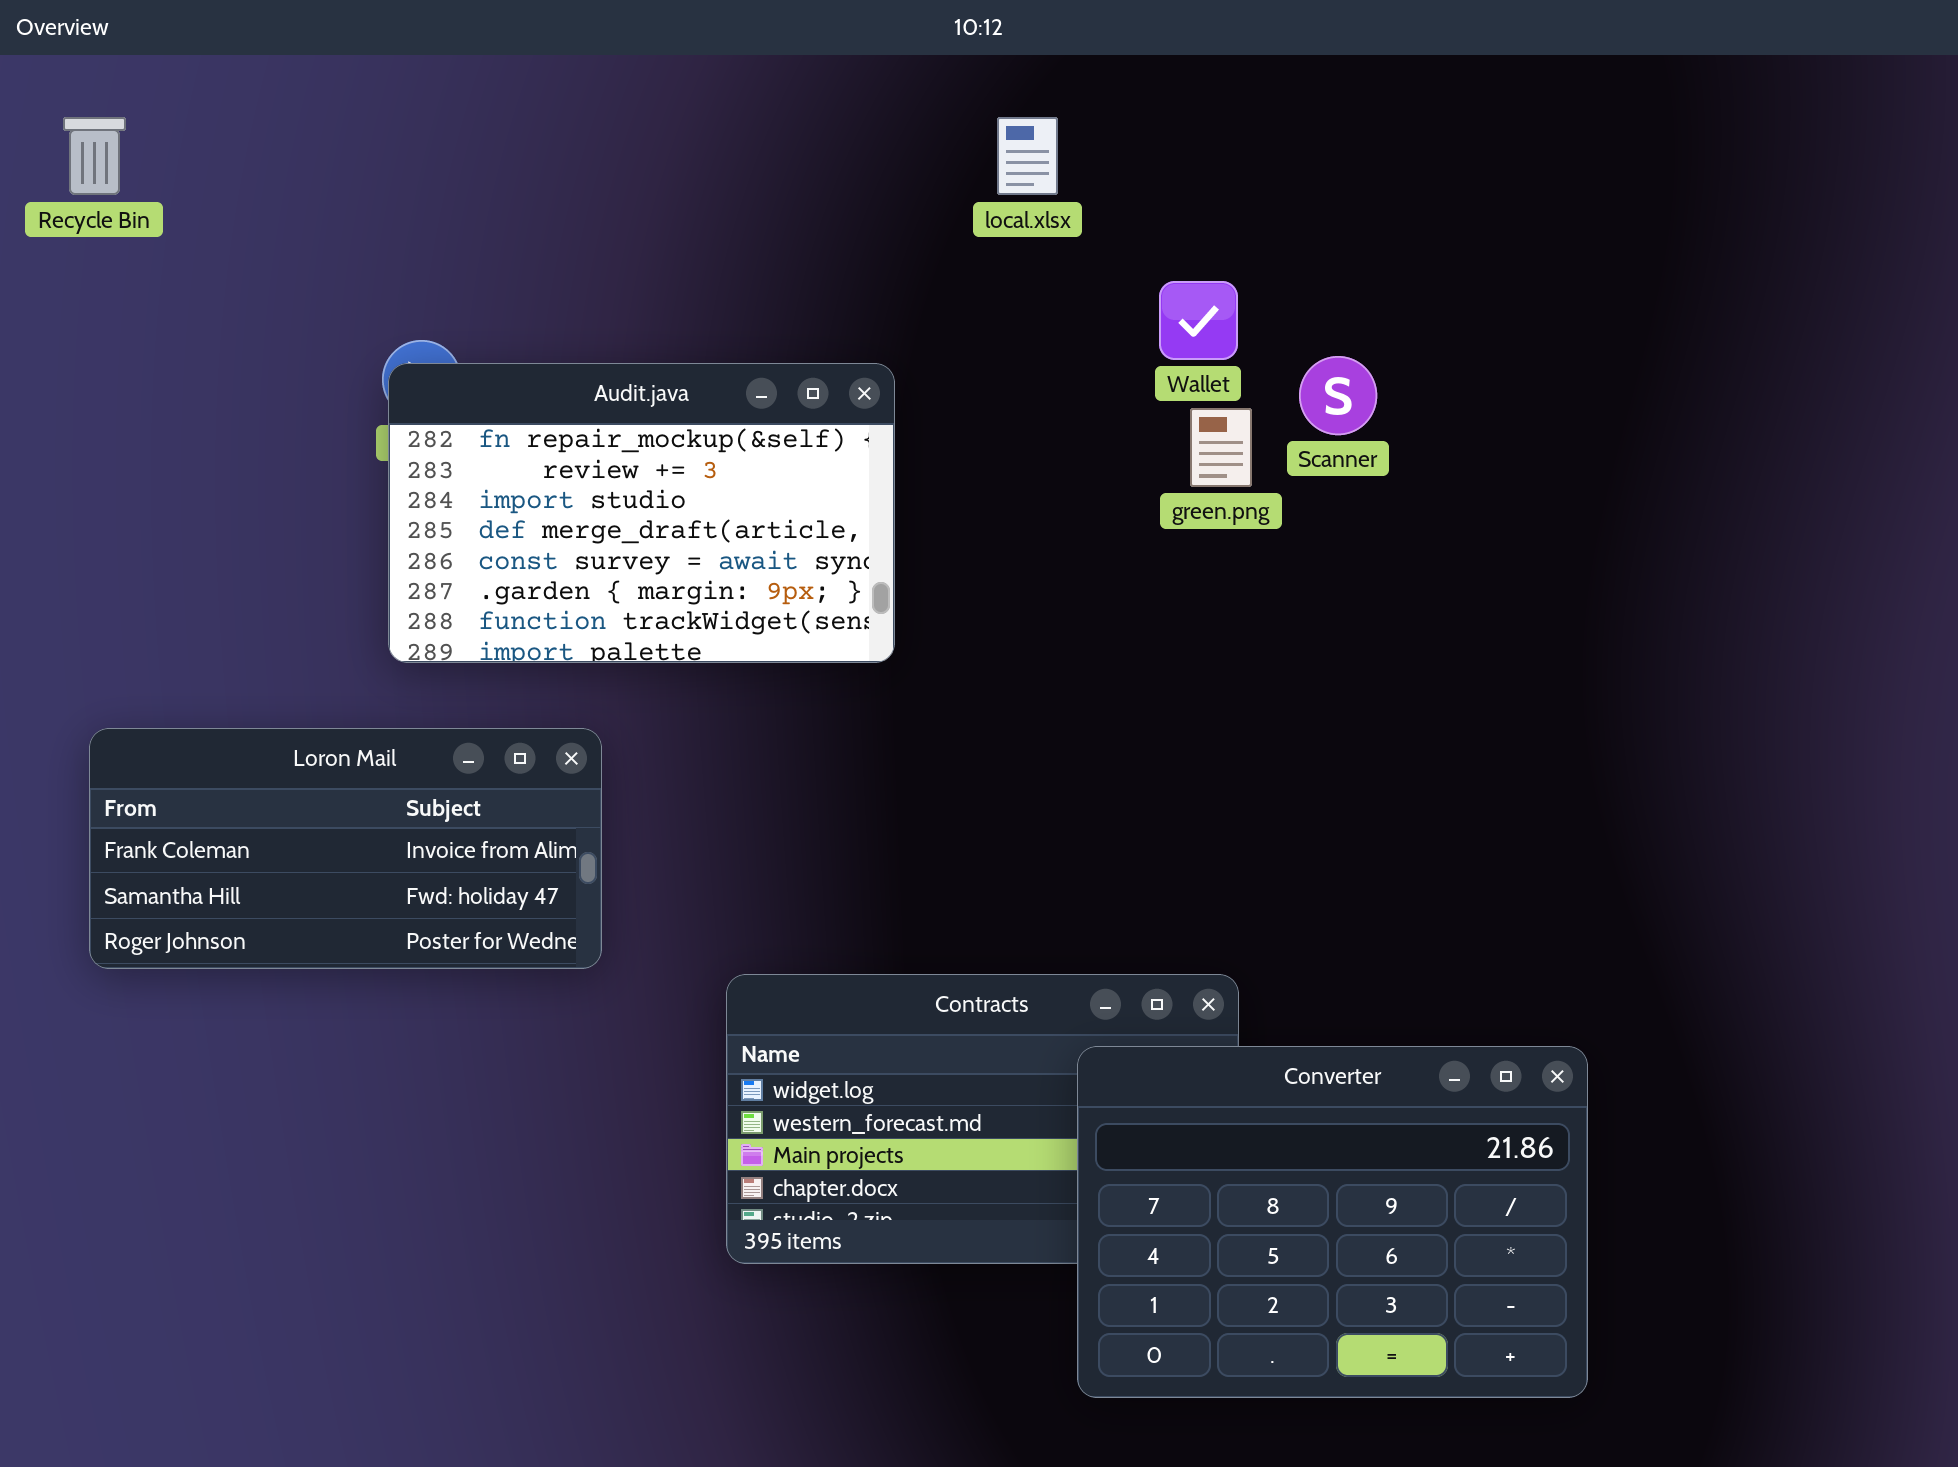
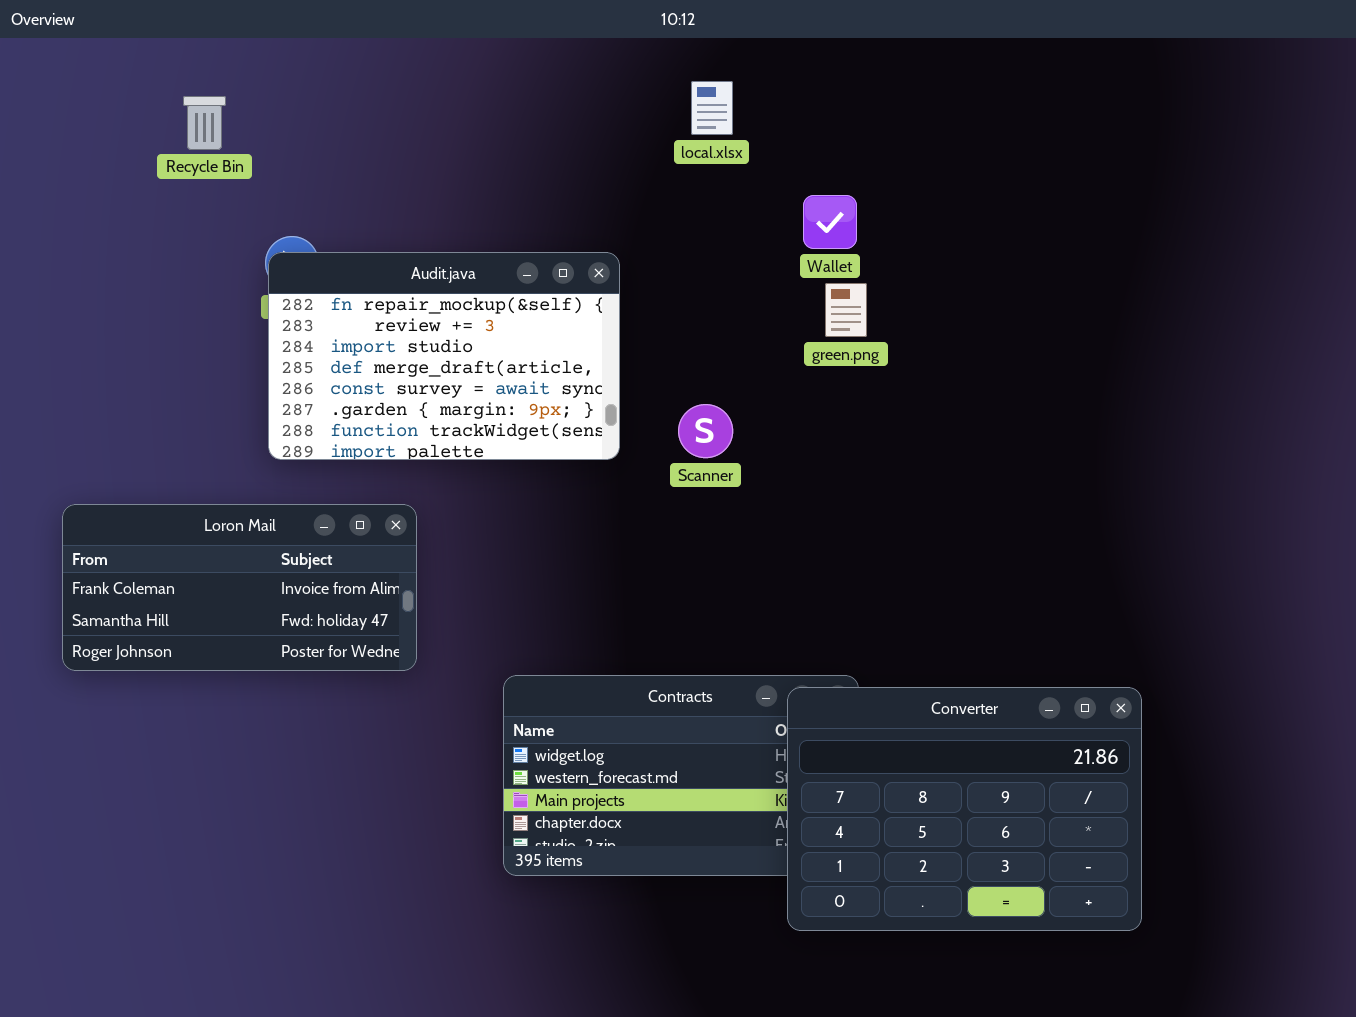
Recycle Bin: [63,117,126,195] -> [183,96,226,150], moved
Scanner: [1299,356,1377,435] -> [678,404,733,458], moved
Converter: [1077,1046,1588,1398] -> [787,687,1142,931], moved

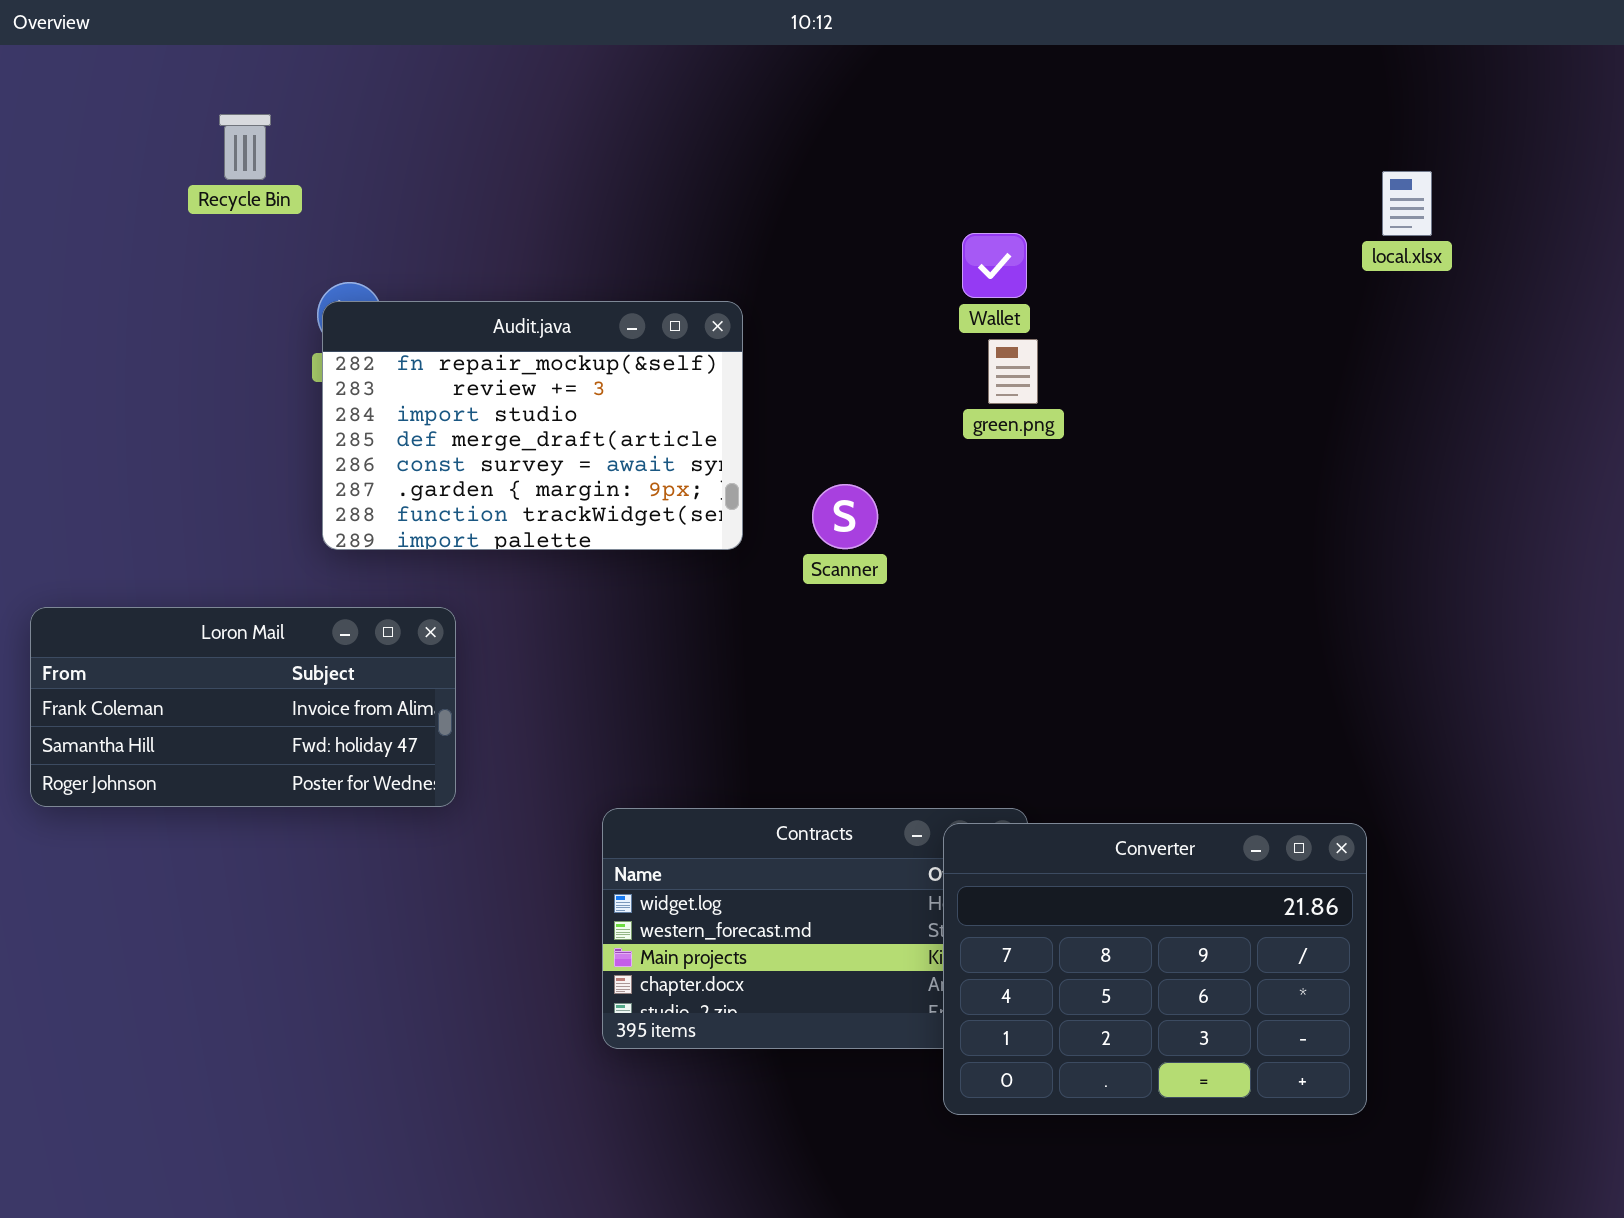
local.xlsx: [691,81,733,135] -> [1382,171,1432,236], moved
Loron Mail: [62,504,417,671] -> [30,607,456,807], moved

